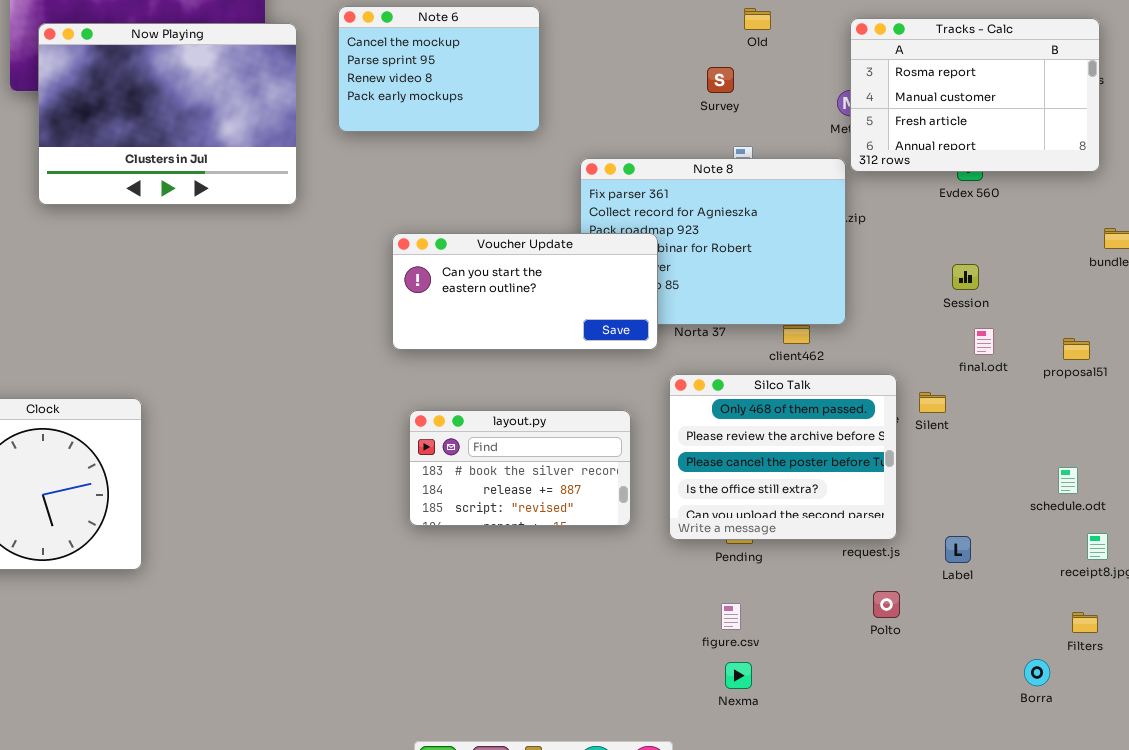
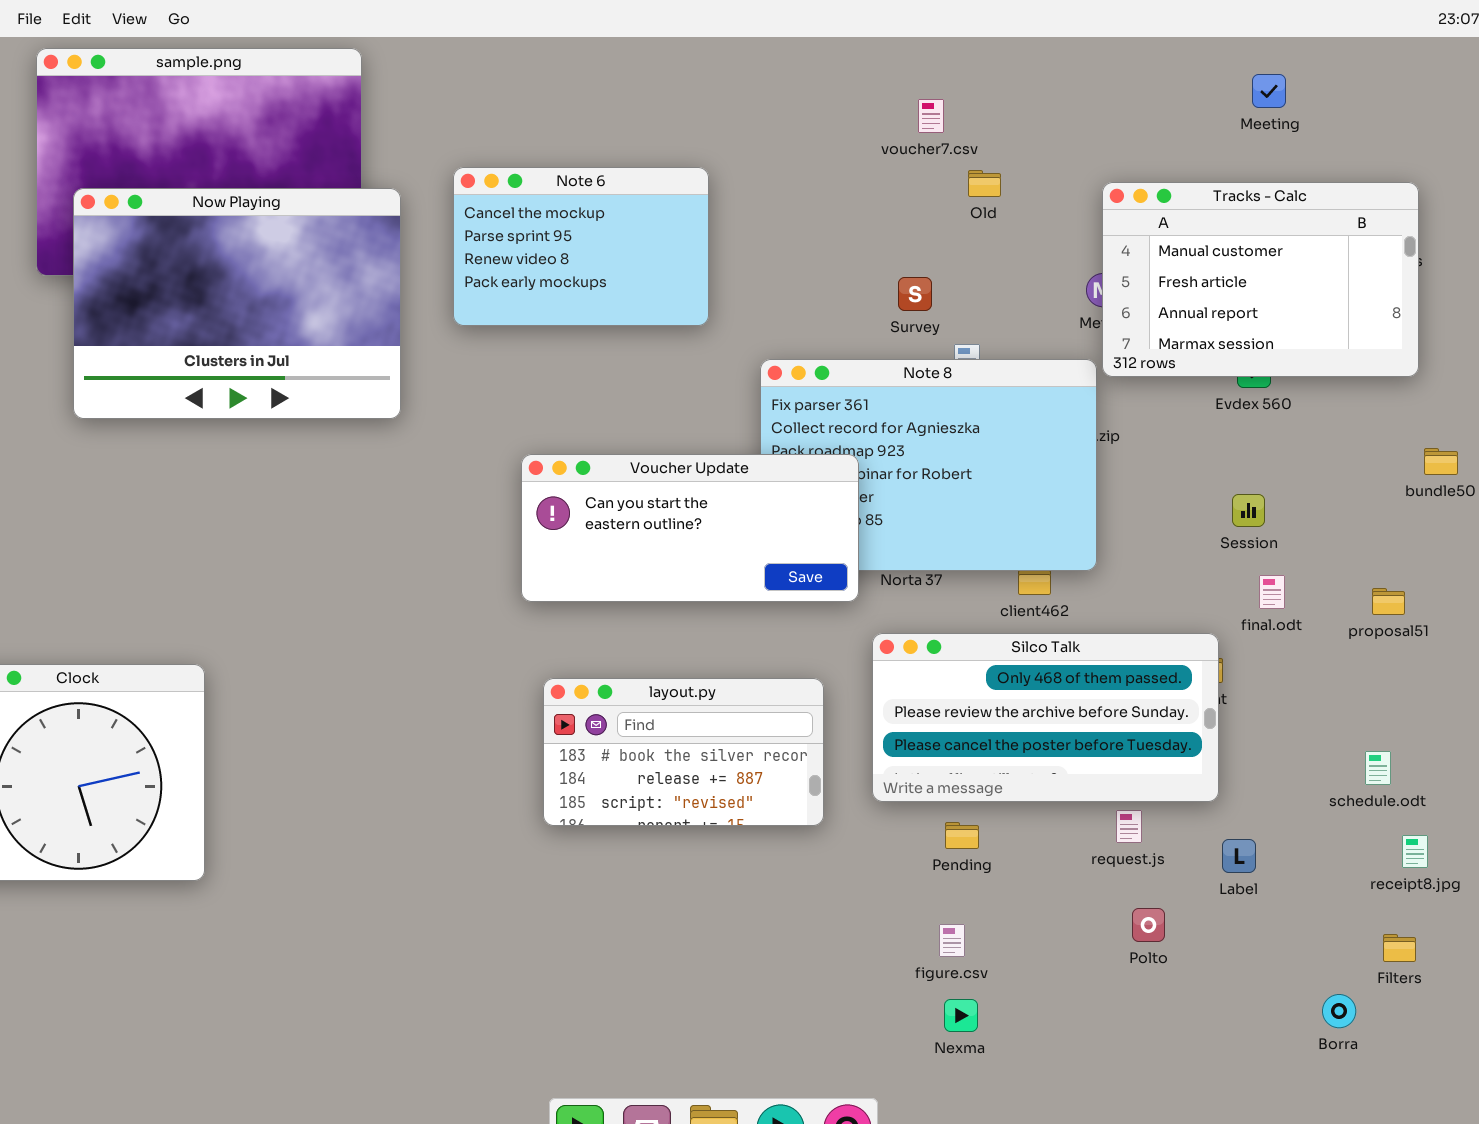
Tracks - Calc: [850,18,1100,172] -> [1102,182,1419,377], scrolled down 1 row
Survey: [707,67,734,93] -> [898,277,932,311], moved
Silco Talk: [669,374,897,540] -> [872,633,1219,802], resized

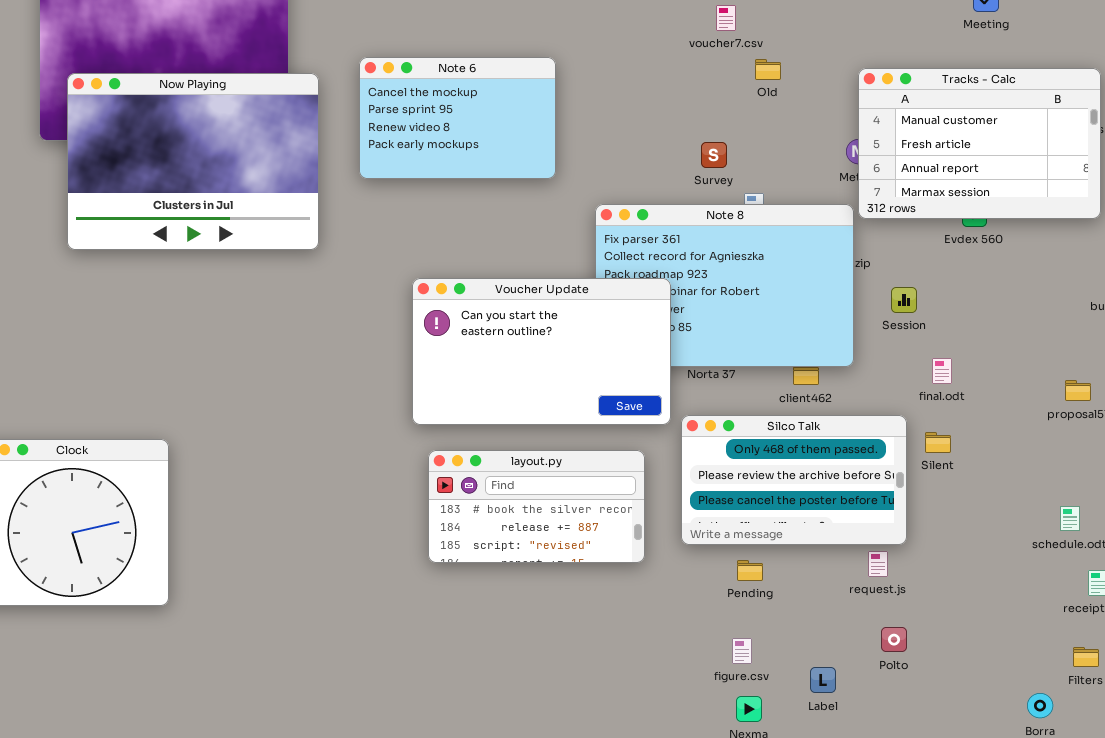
Voucher Update: [521,454,859,602] -> [412,278,671,425], resized
Session: [1232,494,1265,527] -> [891,287,917,313], moved
final.odt: [1259,575,1285,609] -> [932,358,952,384], moved
Silco Talk: [872,633,1219,802] -> [681,415,907,545], resized
Label: [1222,839,1256,873] -> [810,667,836,693], moved

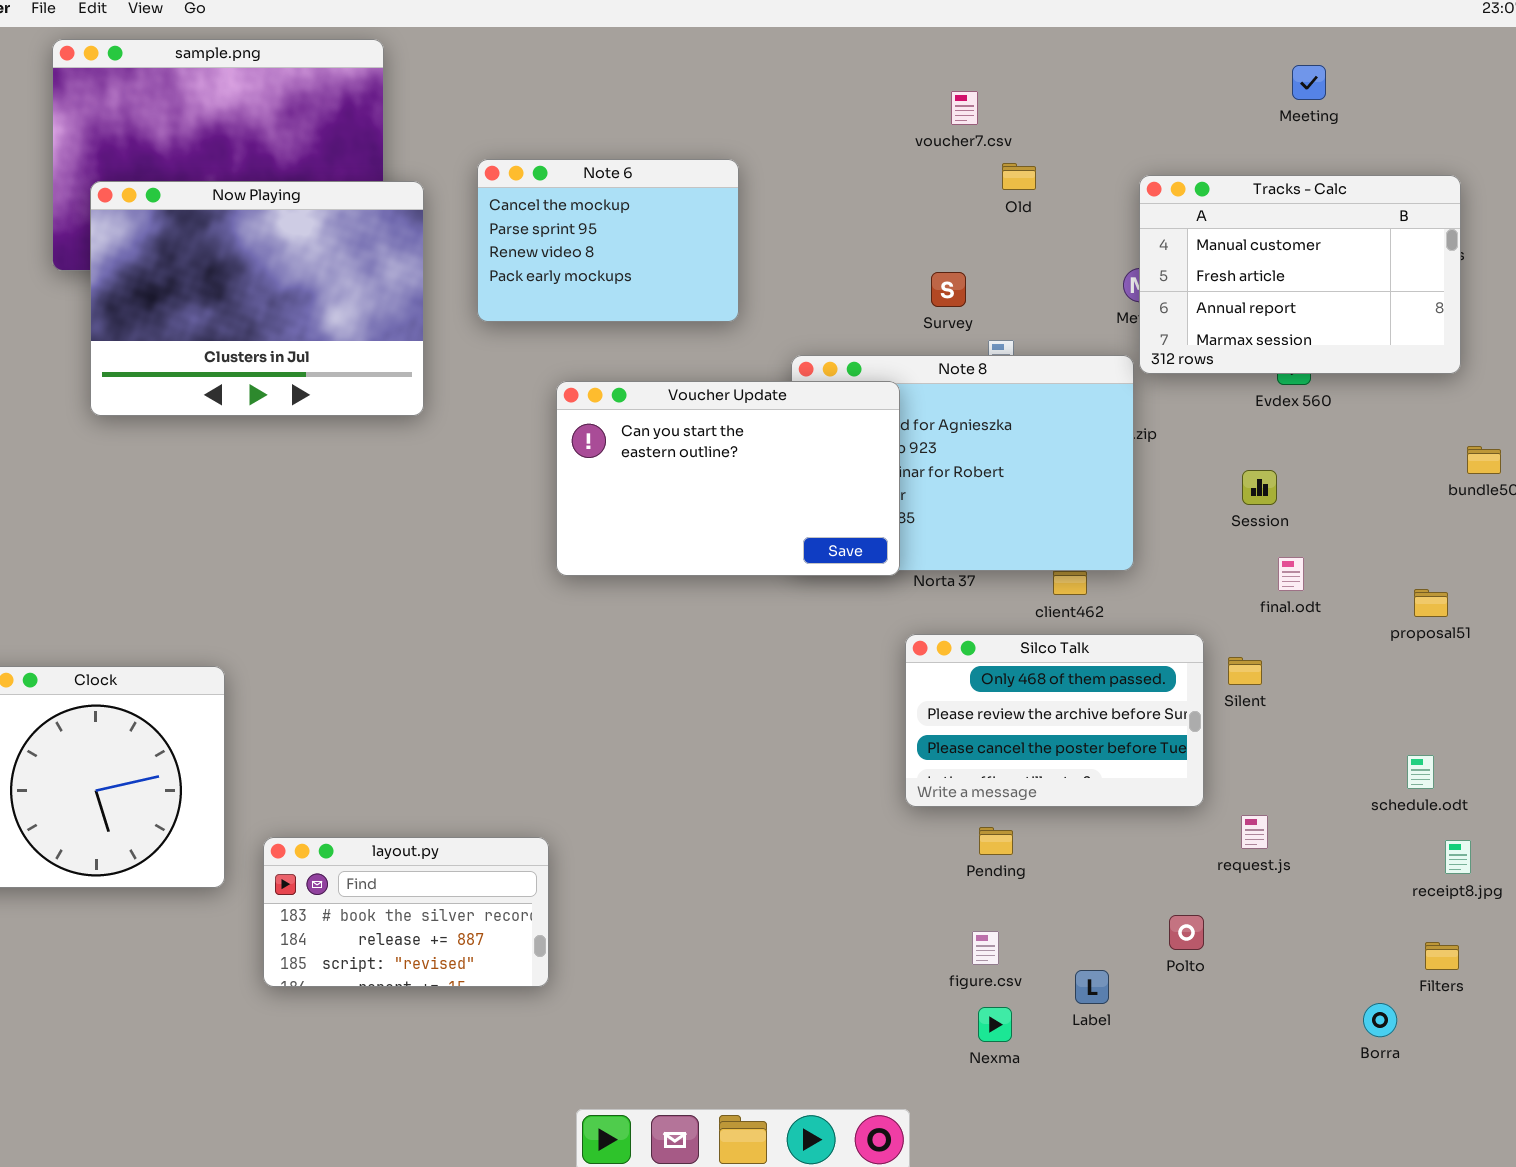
Voucher Update: [412,278,671,425] -> [556,381,900,576], moved
Session: [891,287,917,313] -> [1242,470,1277,505], moved
final.odt: [932,358,952,384] -> [1278,557,1304,591], moved
layout.py: [428,450,645,563] -> [263,837,549,987], moved
request.js: [868,551,888,577] -> [1241,815,1268,849], moved

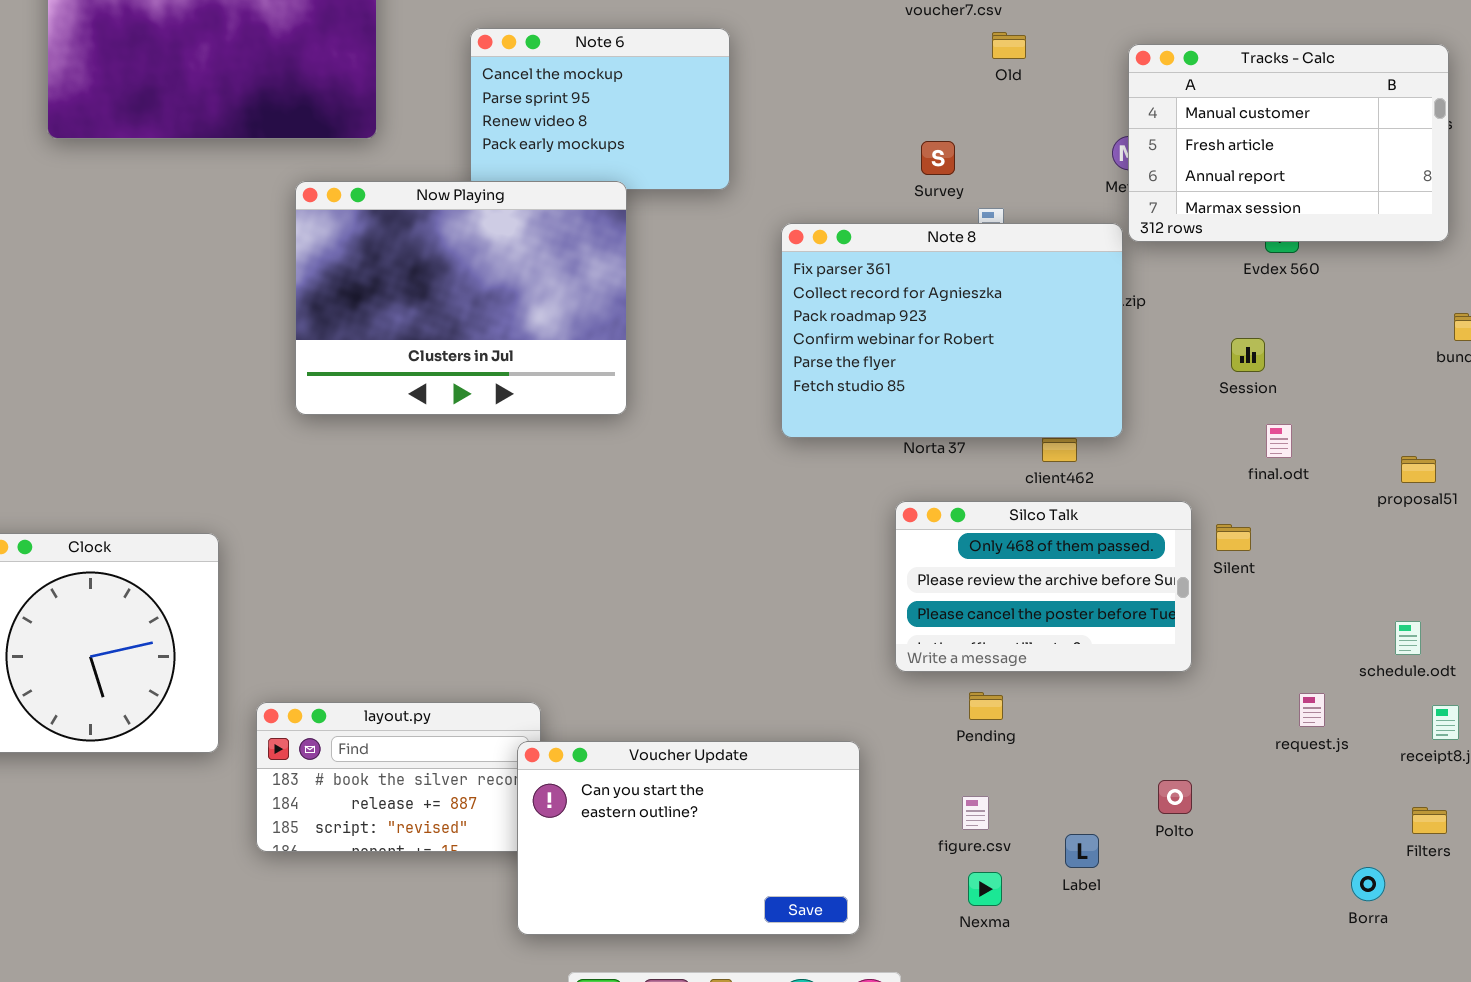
Now Playing: [90,181,424,416] -> [295,181,627,415], moved
Voucher Update: [556,381,900,576] -> [517,741,860,935], moved
request.js: [1241,815,1268,849] -> [1299,693,1325,727], moved

